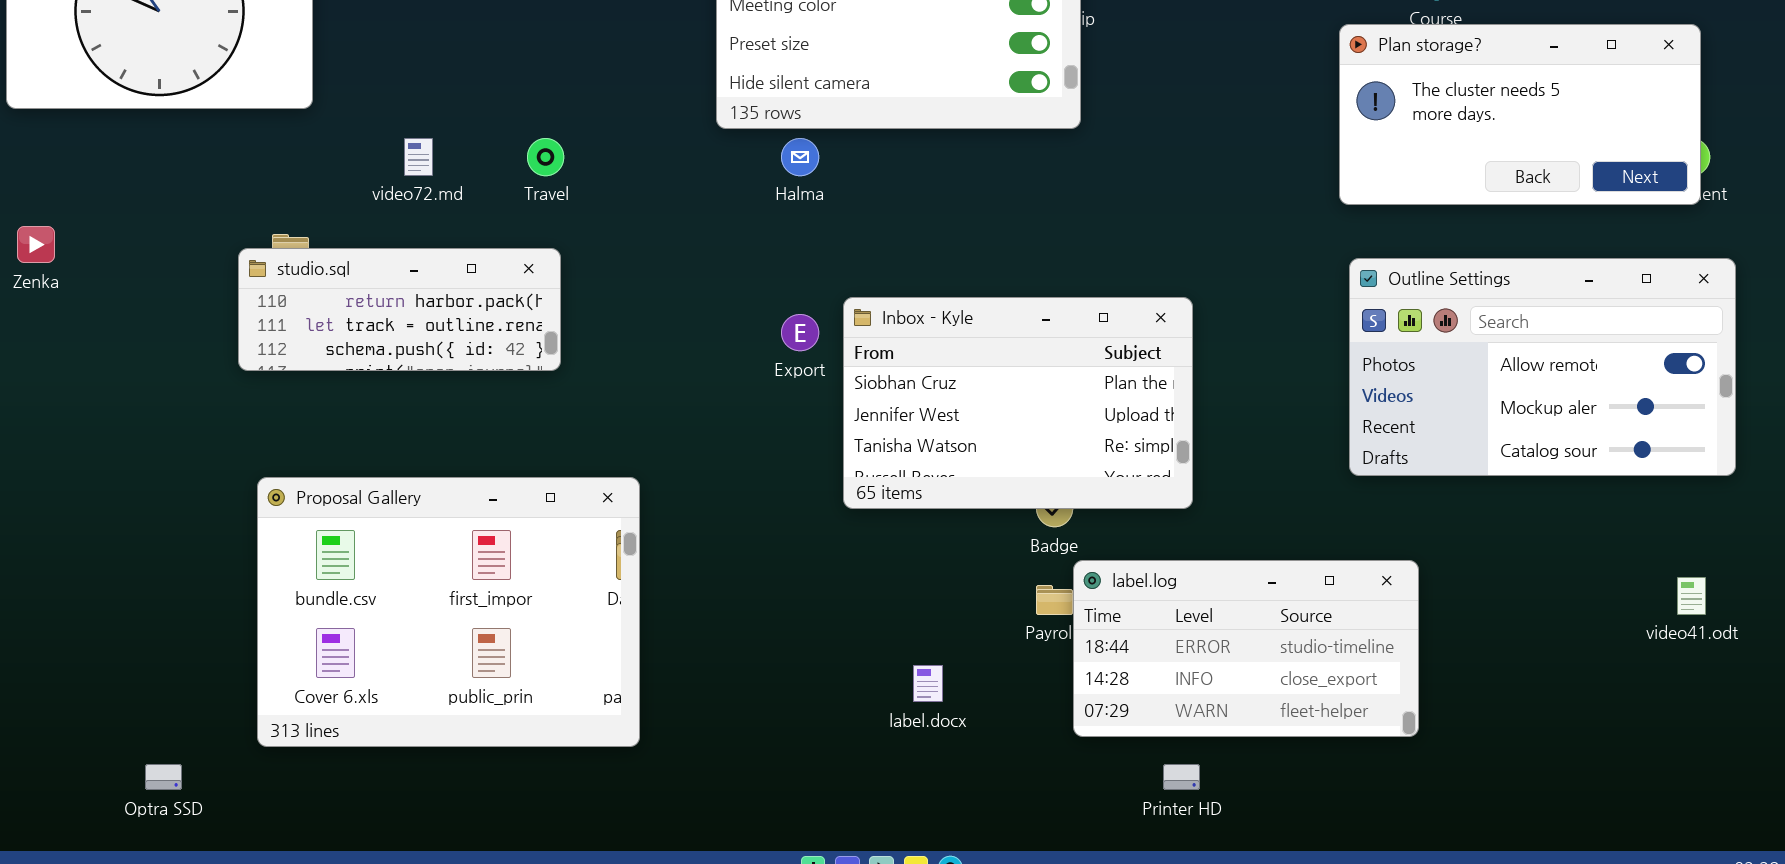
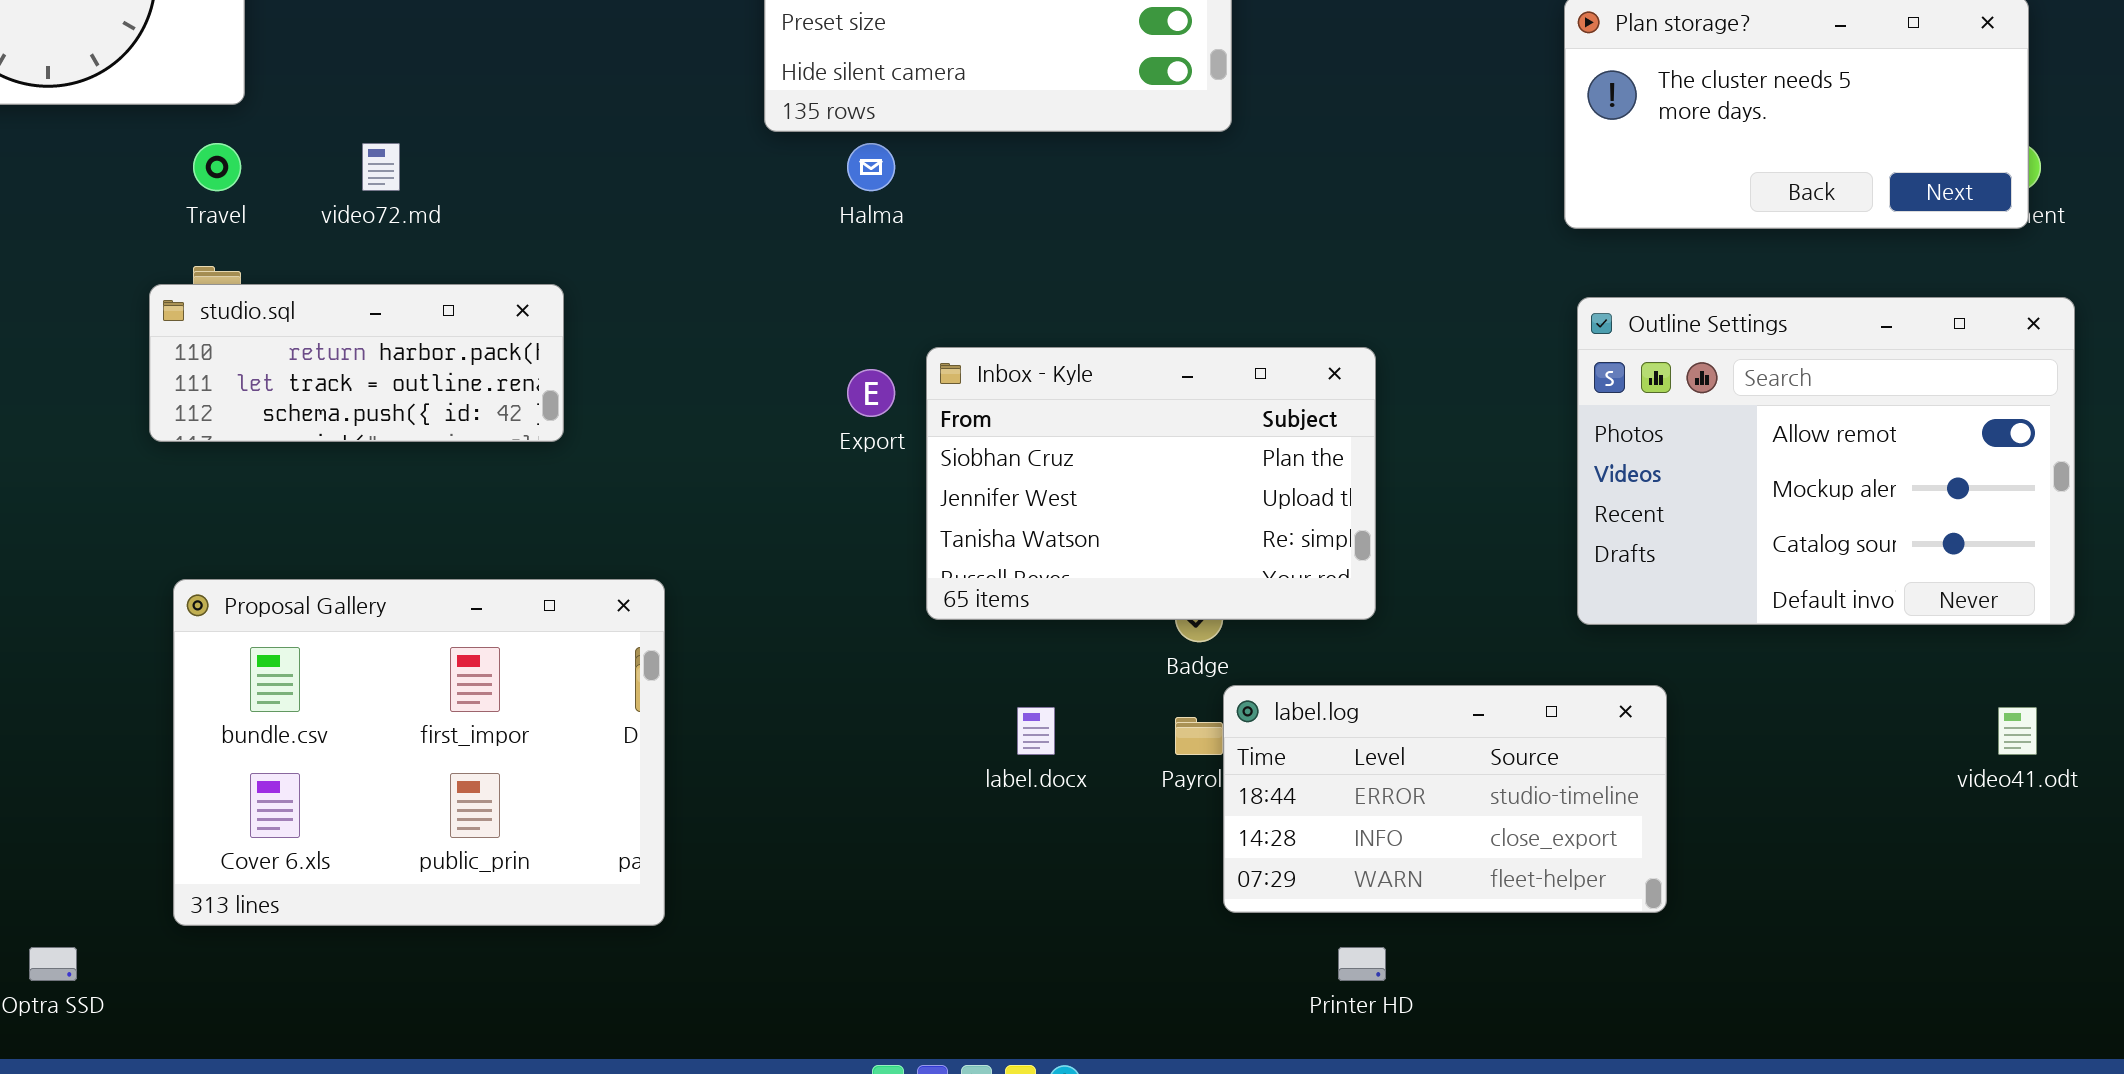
Travel: [527,138,564,176] -> [193,143,241,191], moved
Outline Settings: [1349,258,1736,476] -> [1577,297,2075,625], resized
label.docx: [913,665,943,702] -> [1017,707,1055,755], moved

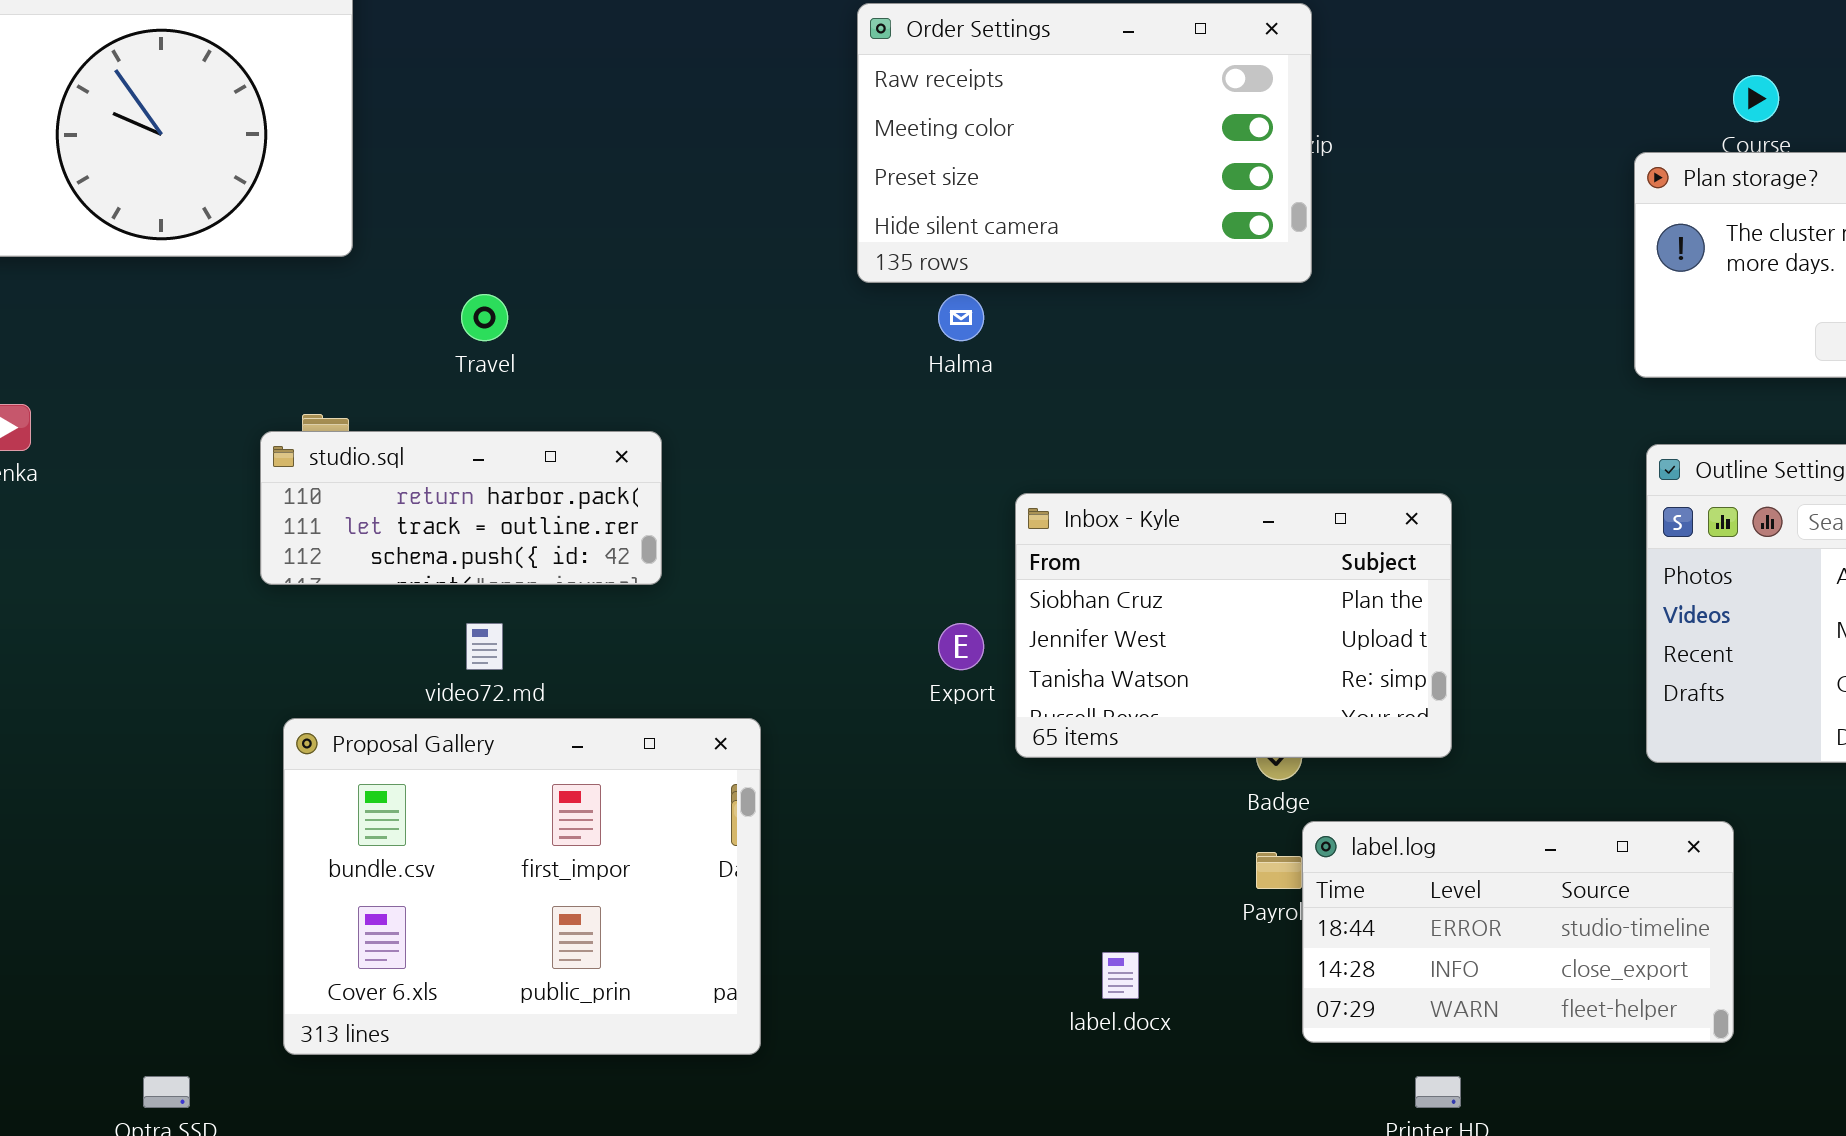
Travel: [193,143,241,191] -> [461,294,508,341], moved
video72.md: [362,143,400,191] -> [466,623,503,670], moved
Export: [847,369,895,417] -> [938,623,984,670], moved
label.docx: [1017,707,1055,755] -> [1102,952,1139,999], moved

